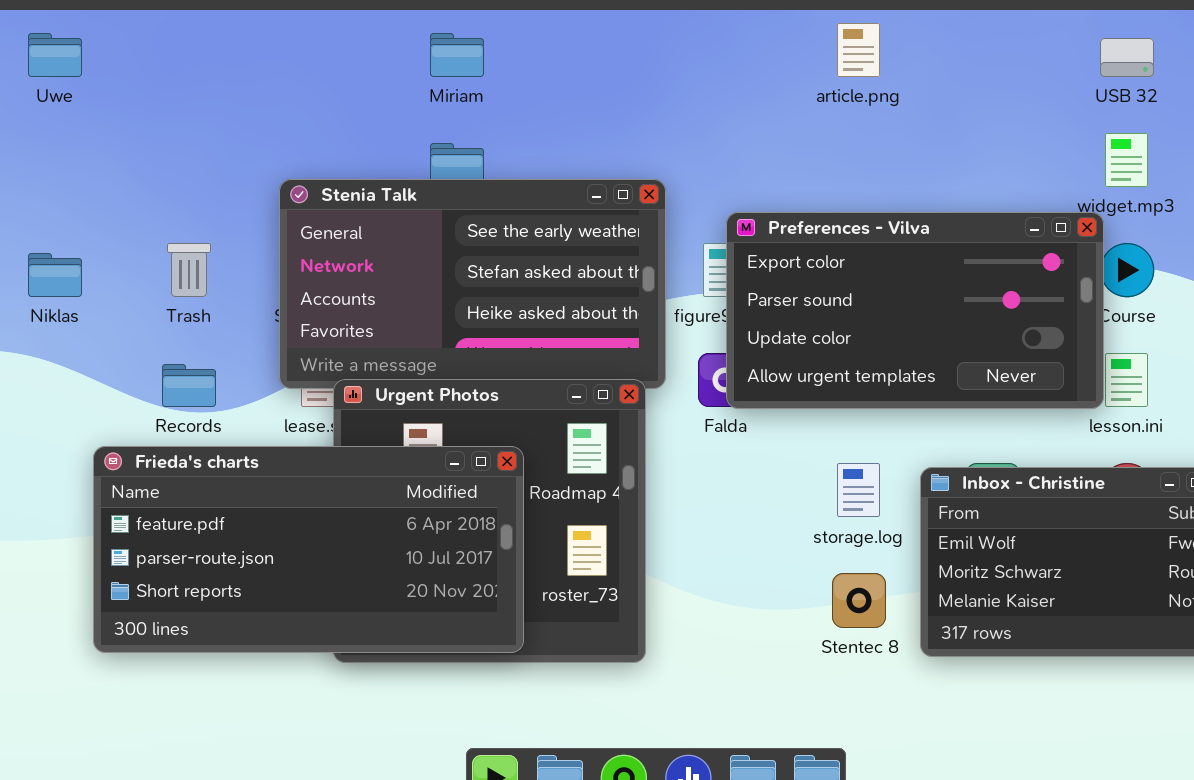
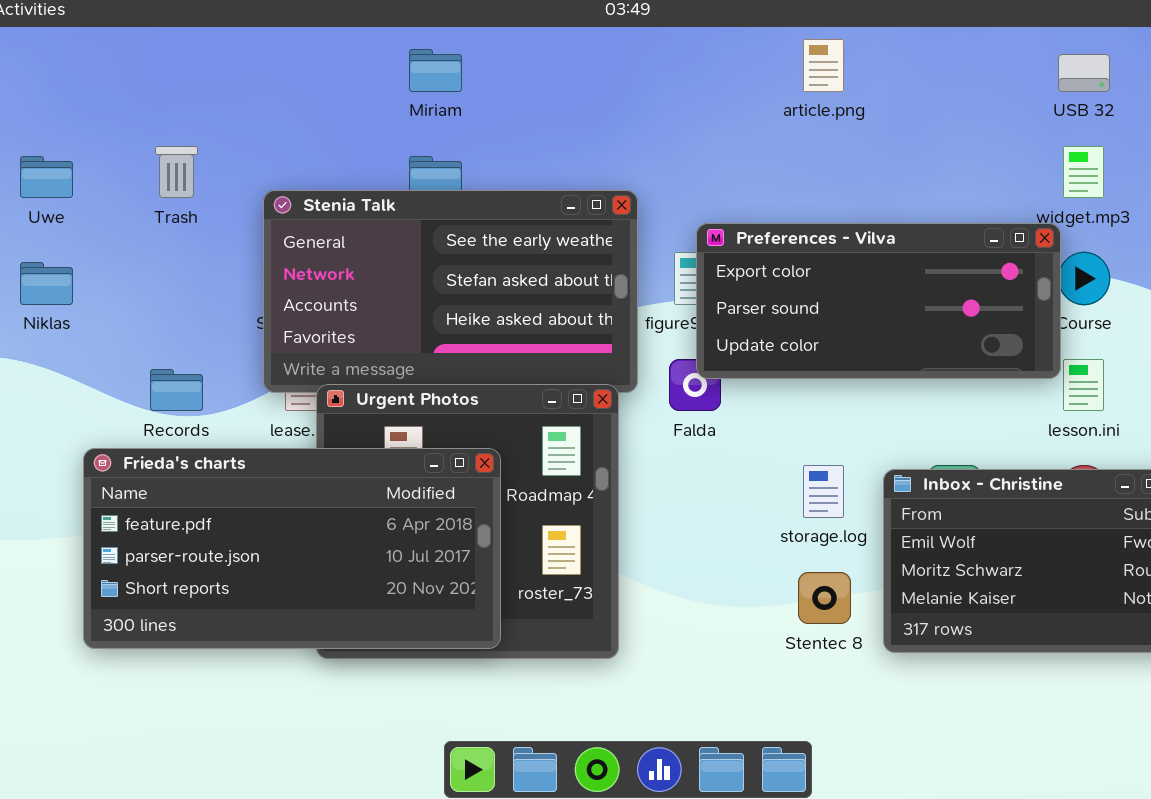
Uwe: [28,33,82,77] -> [20,156,73,198], moved
Preferences - Vilva: [726,212,1104,409] -> [696,223,1061,379], resized
Trash: [167,243,211,297] -> [155,146,198,198], moved

